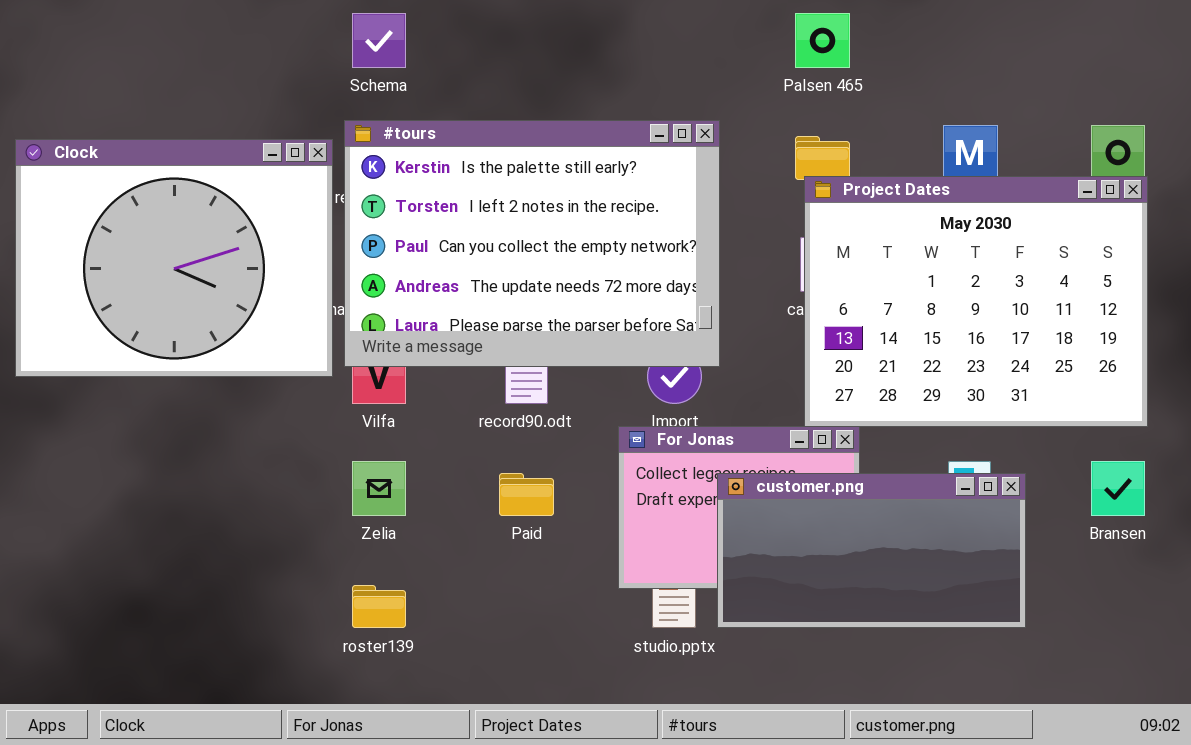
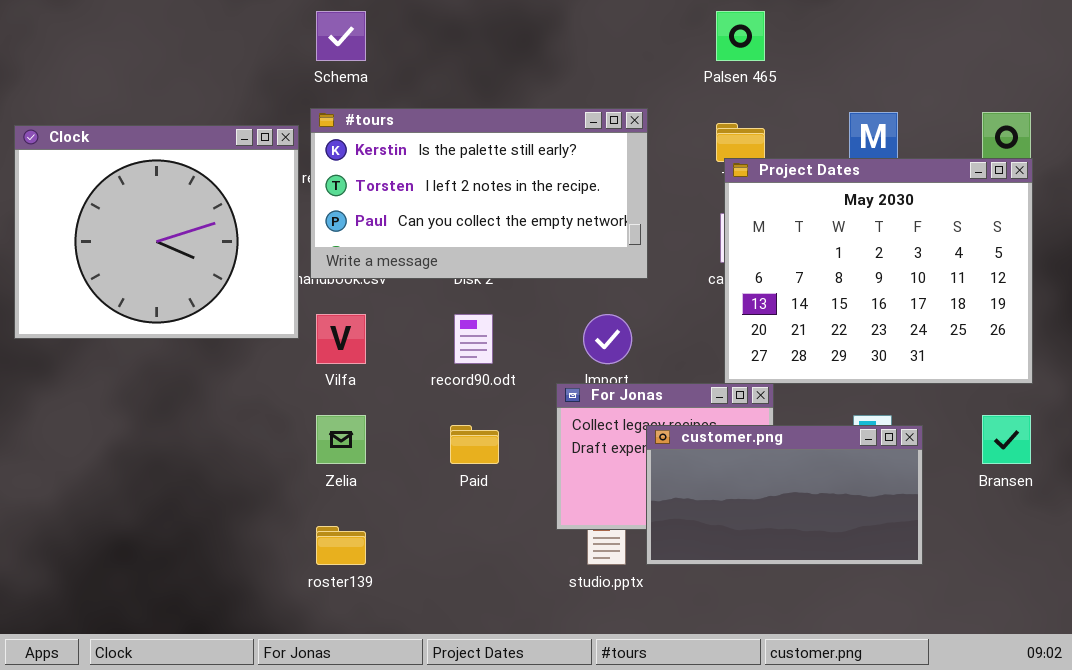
#tours: [344,120,720,367] -> [310,108,648,279], resized

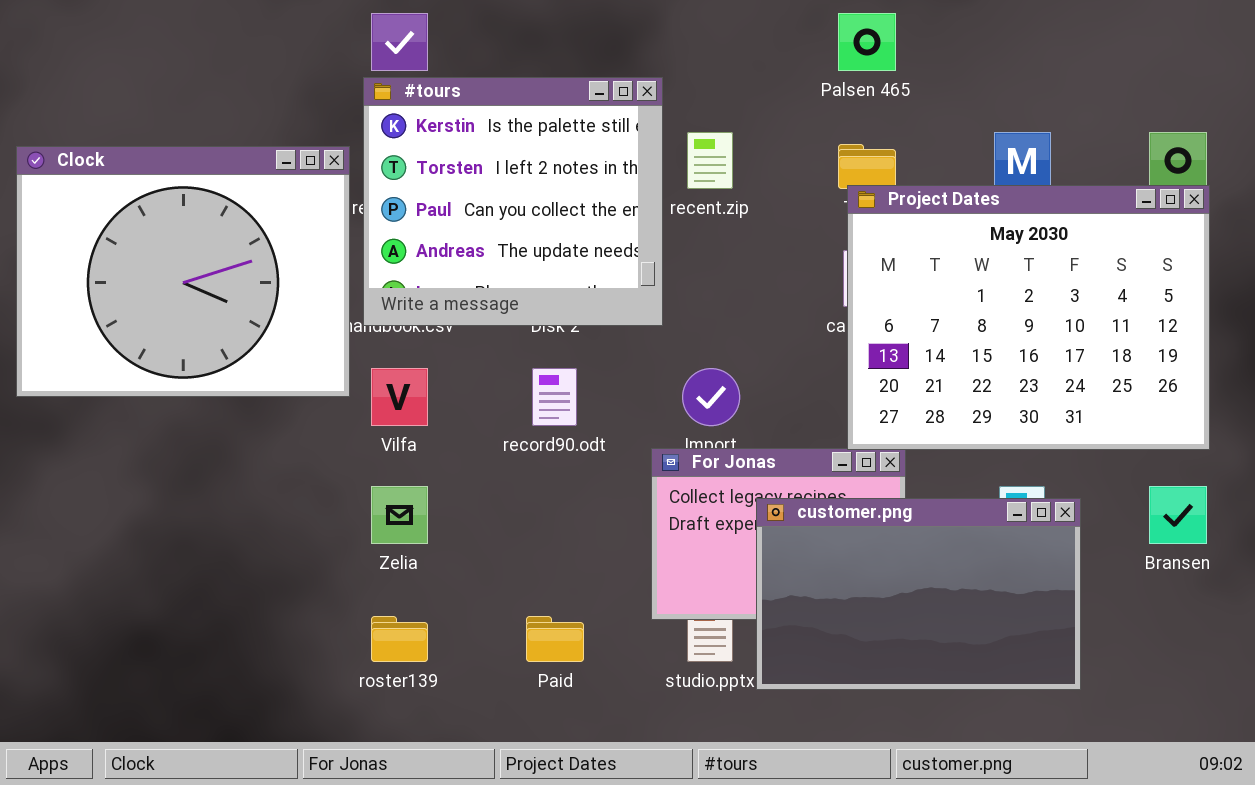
#tours: [310,108,648,279] -> [363,77,663,326], resized
Paid: [450,425,499,464] -> [526,616,584,662], moved
customer.png: [646,425,923,565] -> [756,498,1081,690], resized

